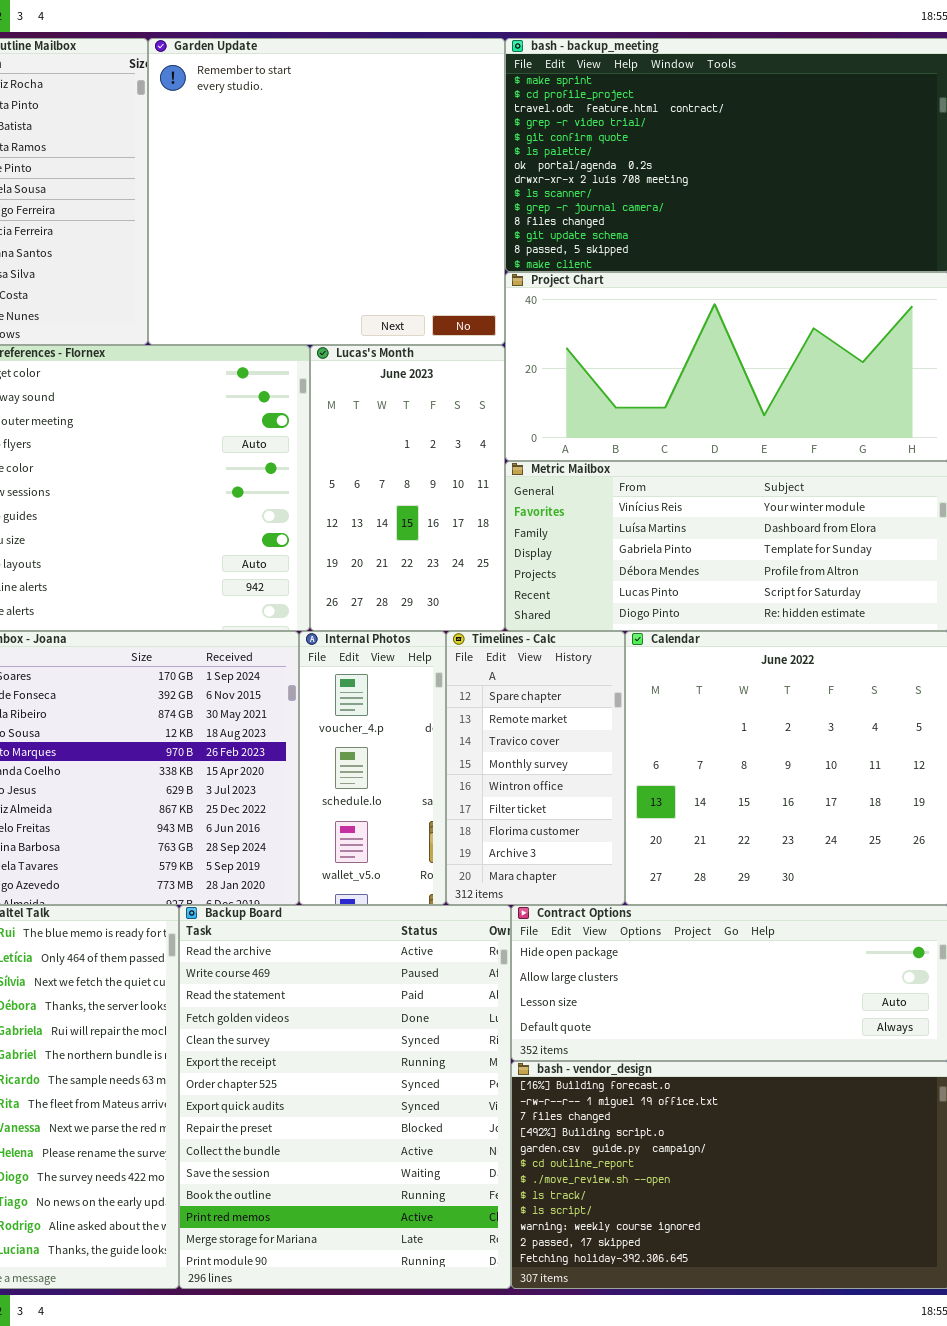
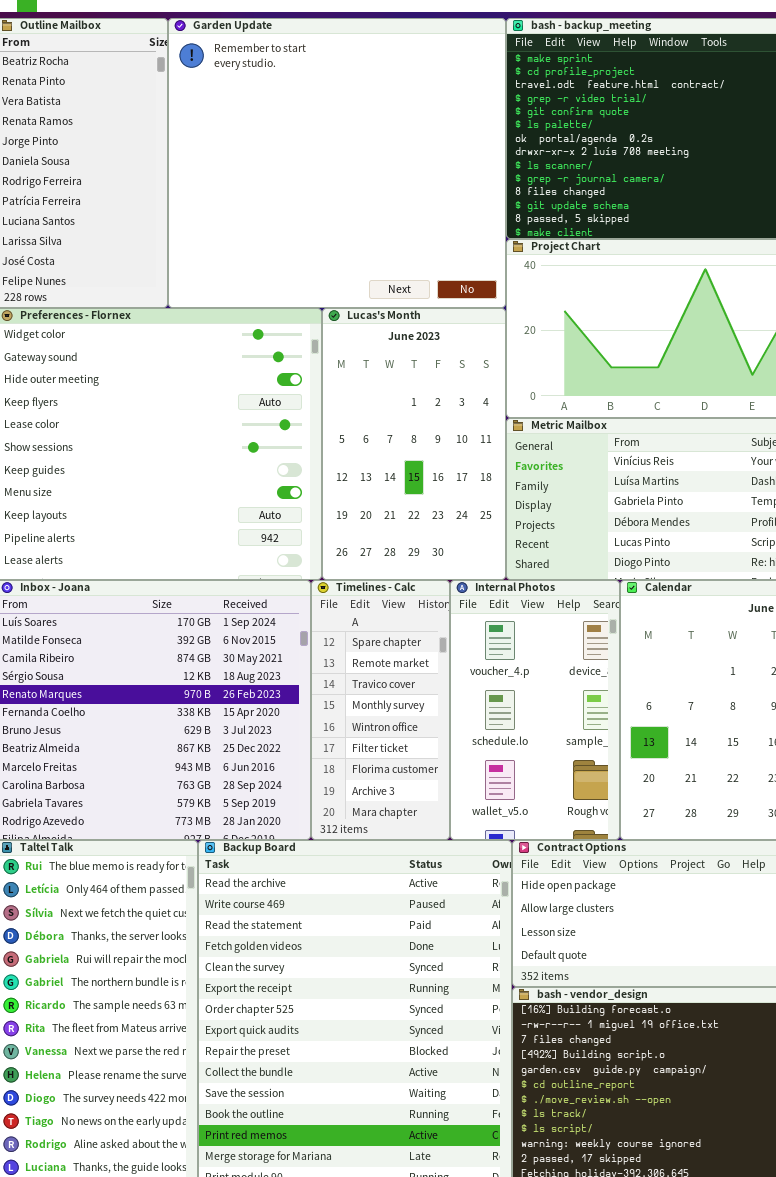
Internal Photos: [299,631,446,905] -> [450,580,620,840], moved, resized
Timelines - Calc: [446,631,625,905] -> [311,580,450,840], moved, resized

